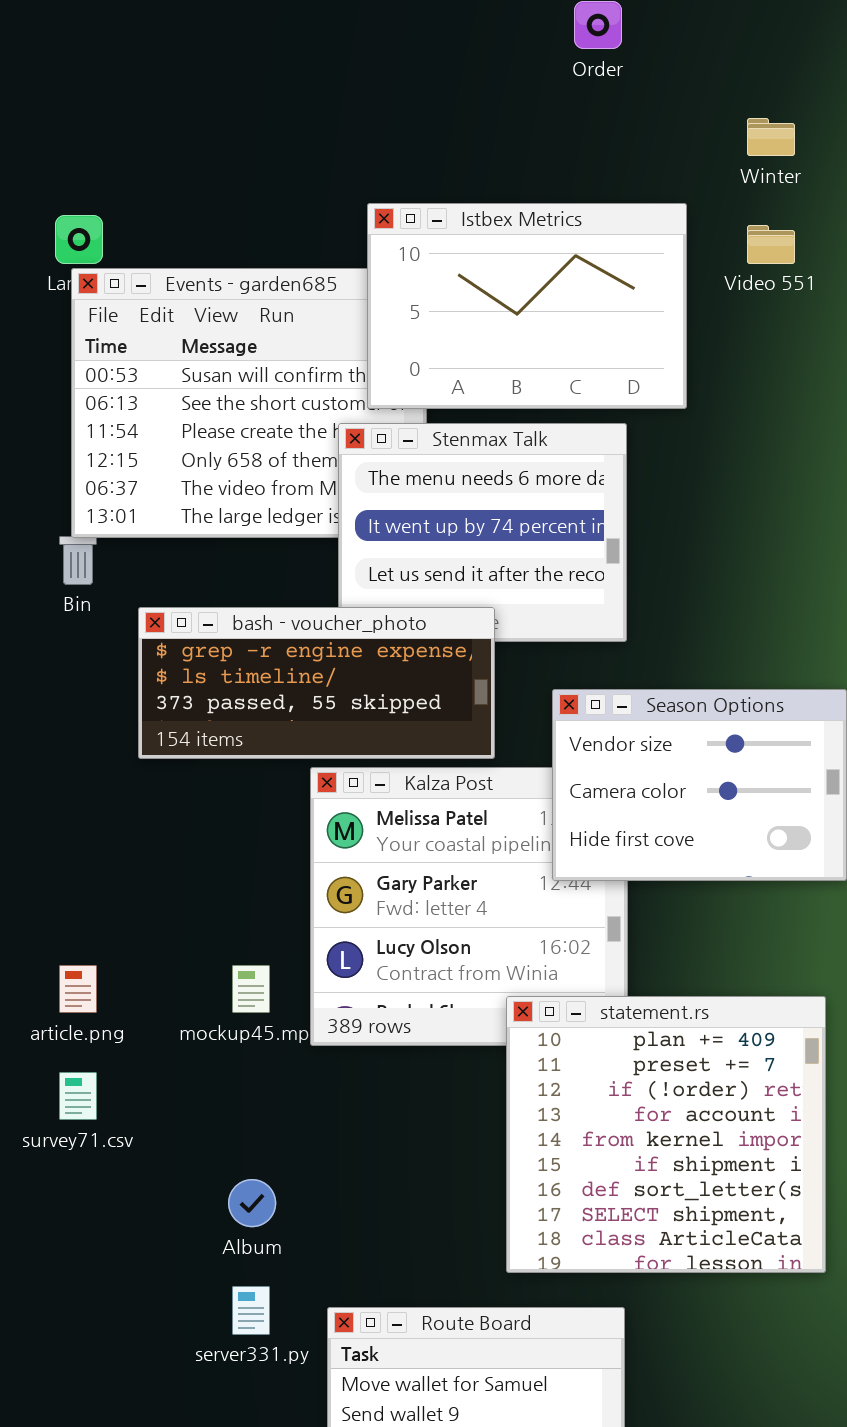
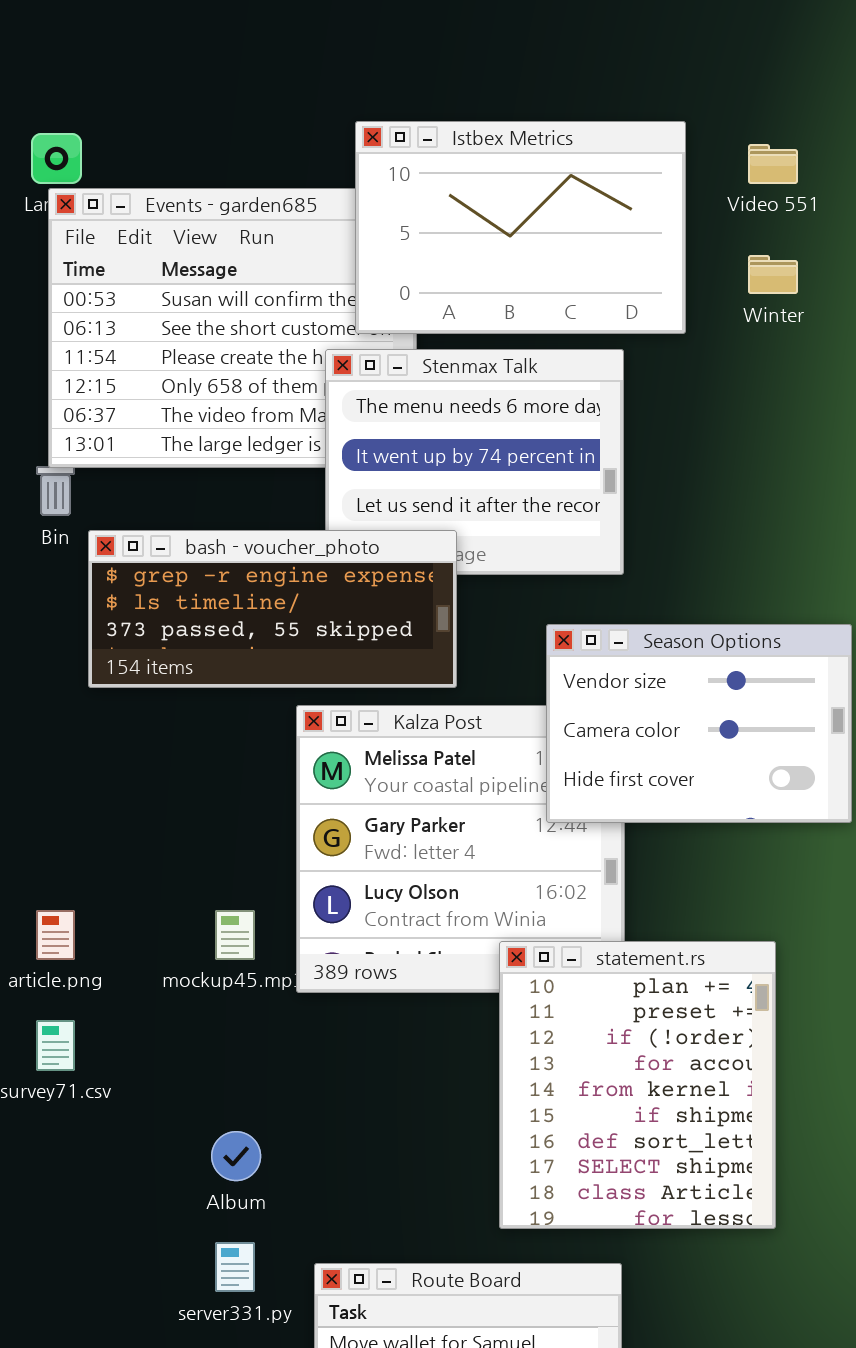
Winter: [747,118,795,156] -> [748,255,798,294], moved
bash - voucher_photo: [138,607,495,759] -> [88,530,457,688], moved
statement.rs: [506,996,826,1273] -> [499,941,776,1229], resized

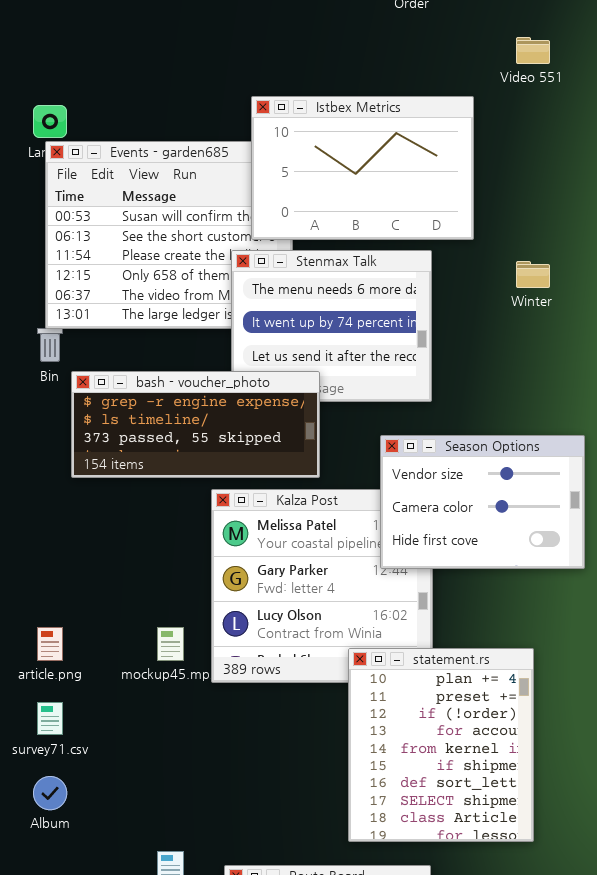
Video 551: [748,144,798,184] -> [516,37,550,64], moved
Winter: [748,255,798,294] -> [516,261,550,288], moved
Album: [211,1131,261,1181] -> [33,776,67,810], moved

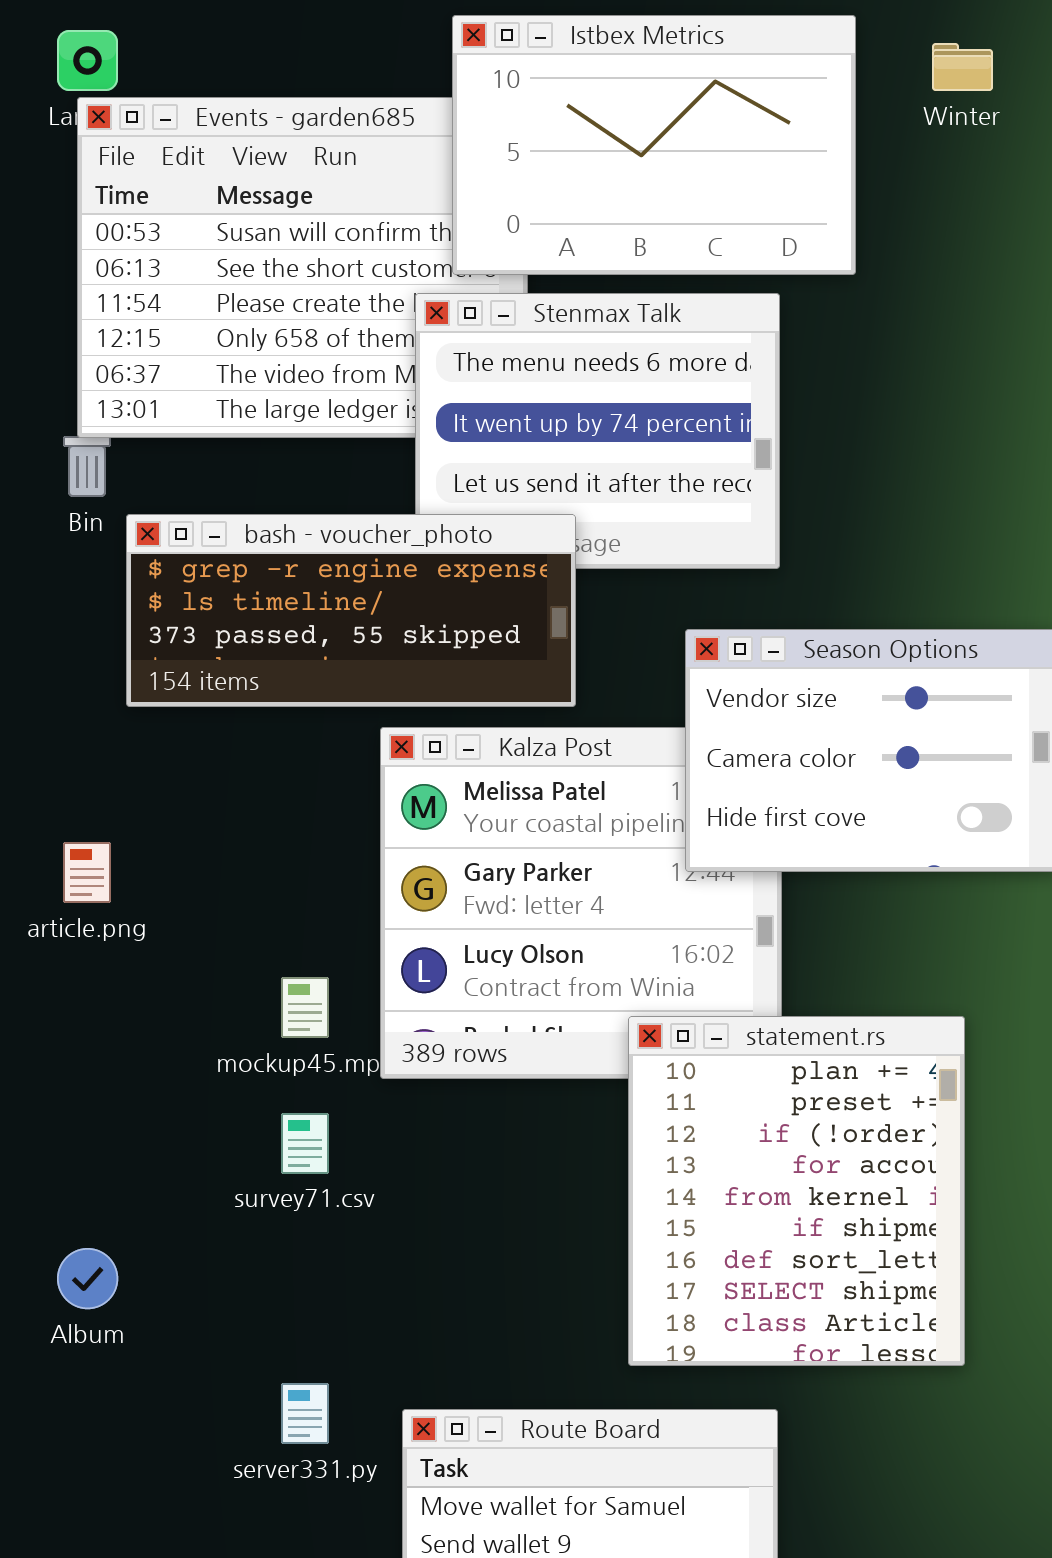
Winter: [516,261,550,288] -> [932,43,993,91], moved
article.png: [37,627,63,661] -> [63,842,111,903], moved
survey71.csv: [37,702,63,735] -> [281,1113,329,1174], moved

